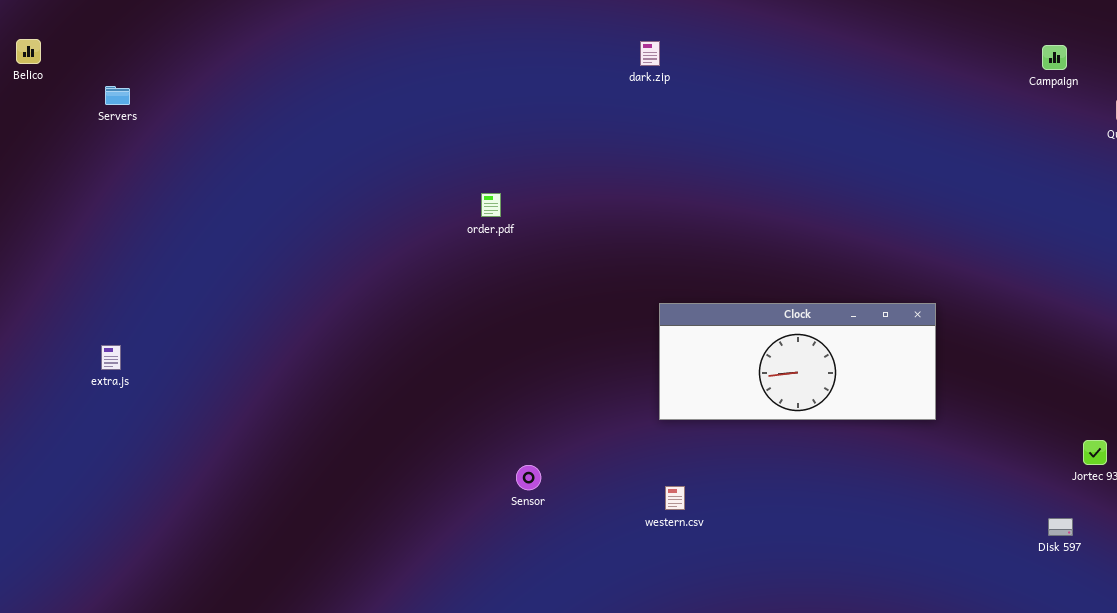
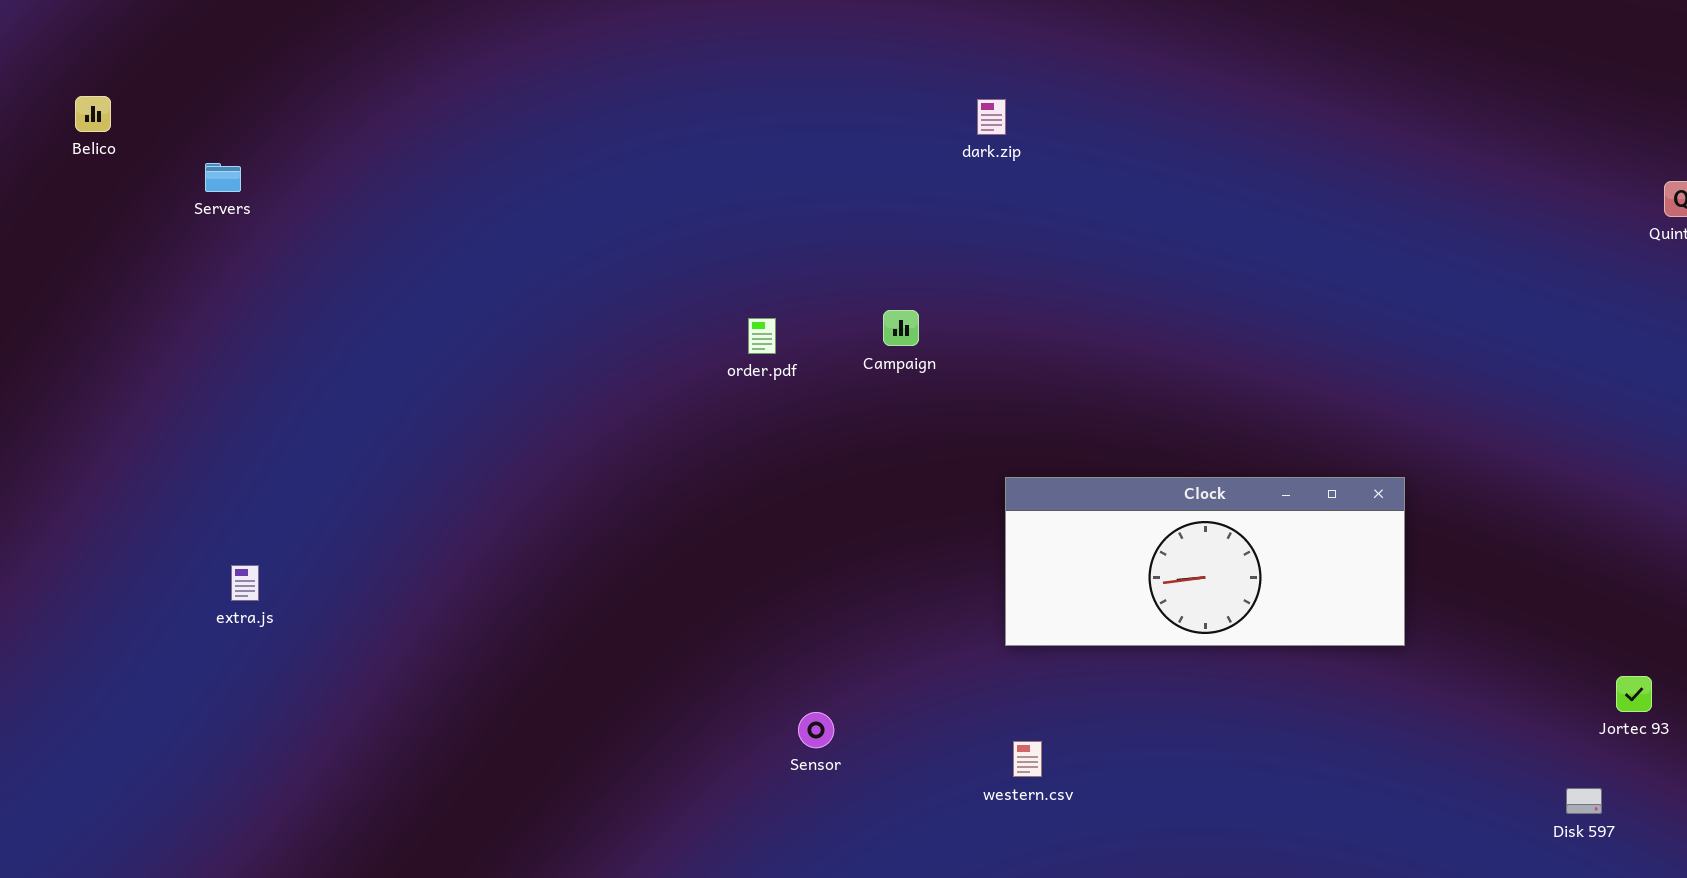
Campaign: [1042,45,1067,70] -> [883,310,919,346], moved
extra.js: [101,345,121,370] -> [231,565,259,601], moved

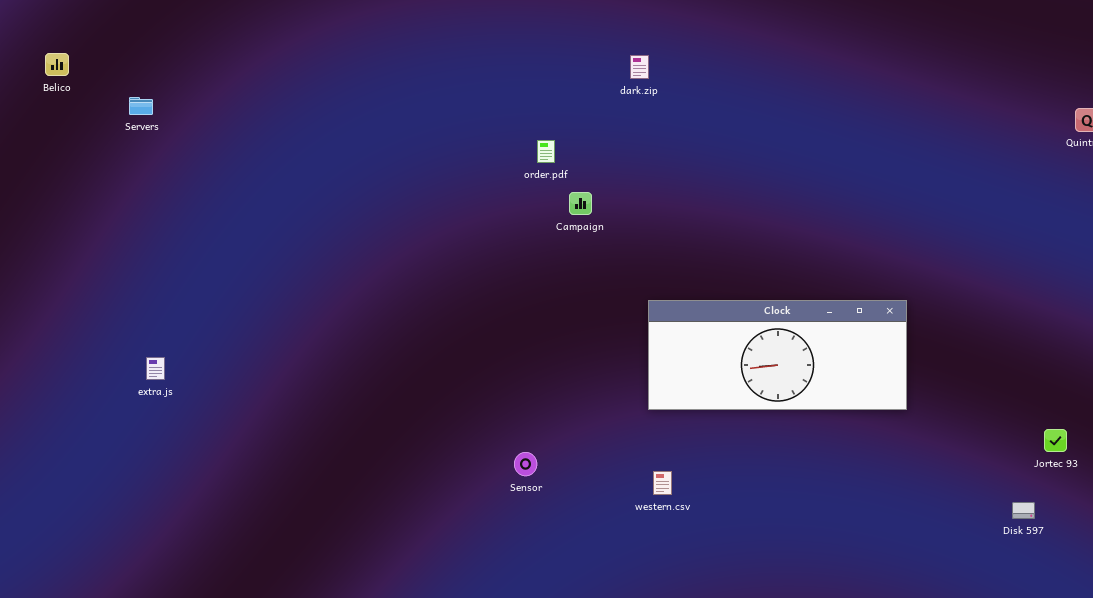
order.pdf: [748,318,776,354] -> [537,140,555,163], moved

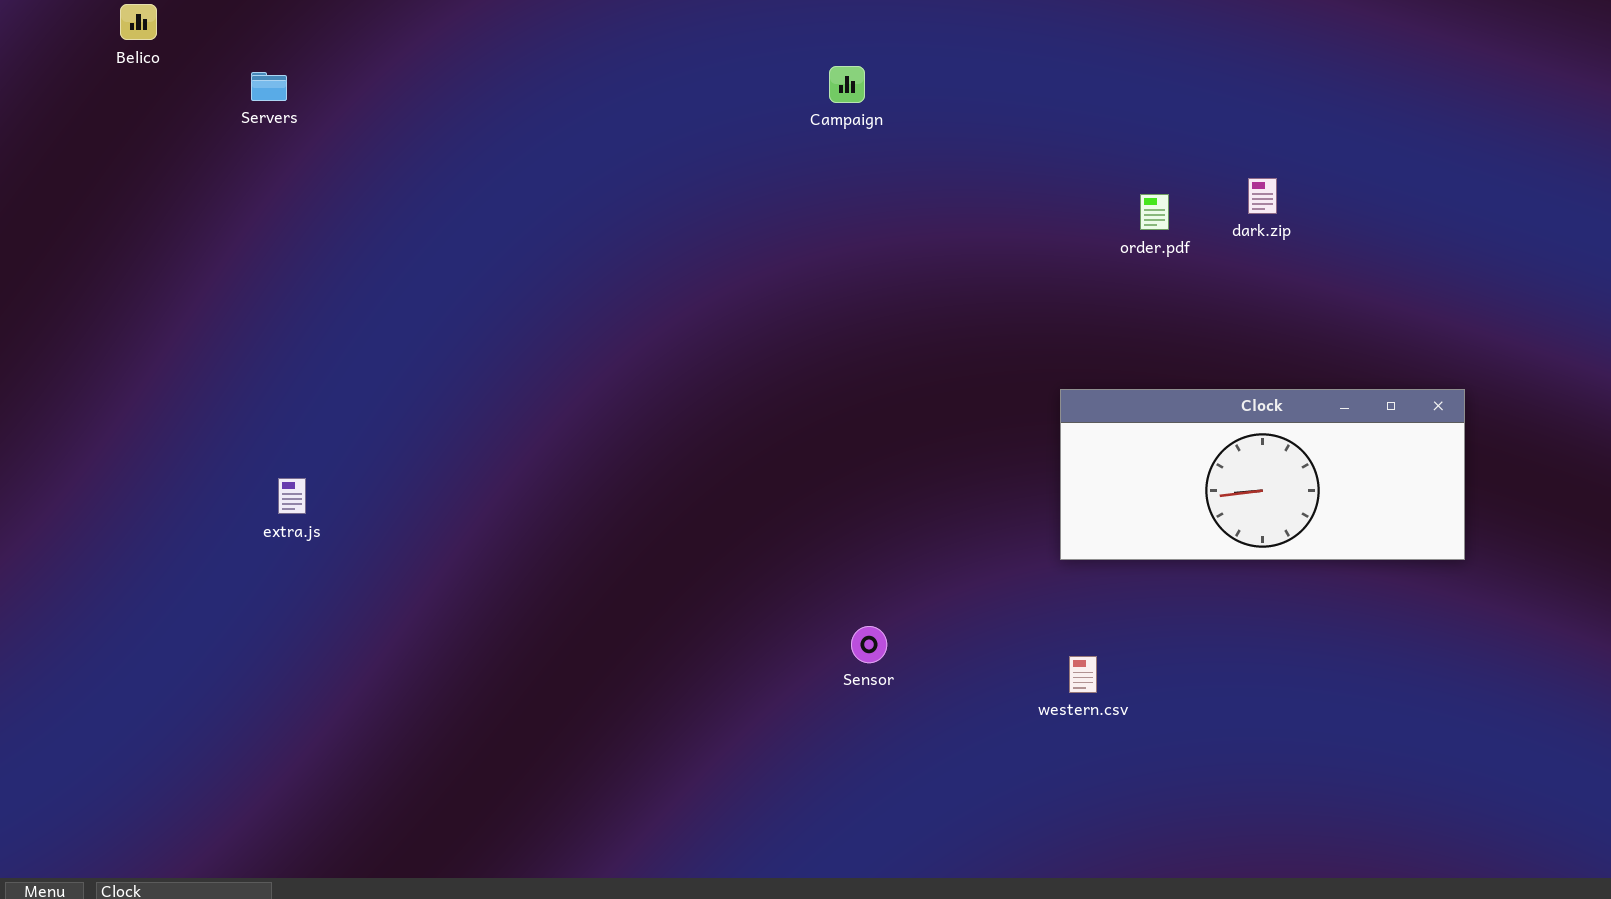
dark.zip: [630,55,649,79] -> [1248,178,1277,214], moved
order.pdf: [537,140,555,163] -> [1140,194,1169,230], moved
Campaign: [569,192,592,215] -> [829,66,865,103], moved

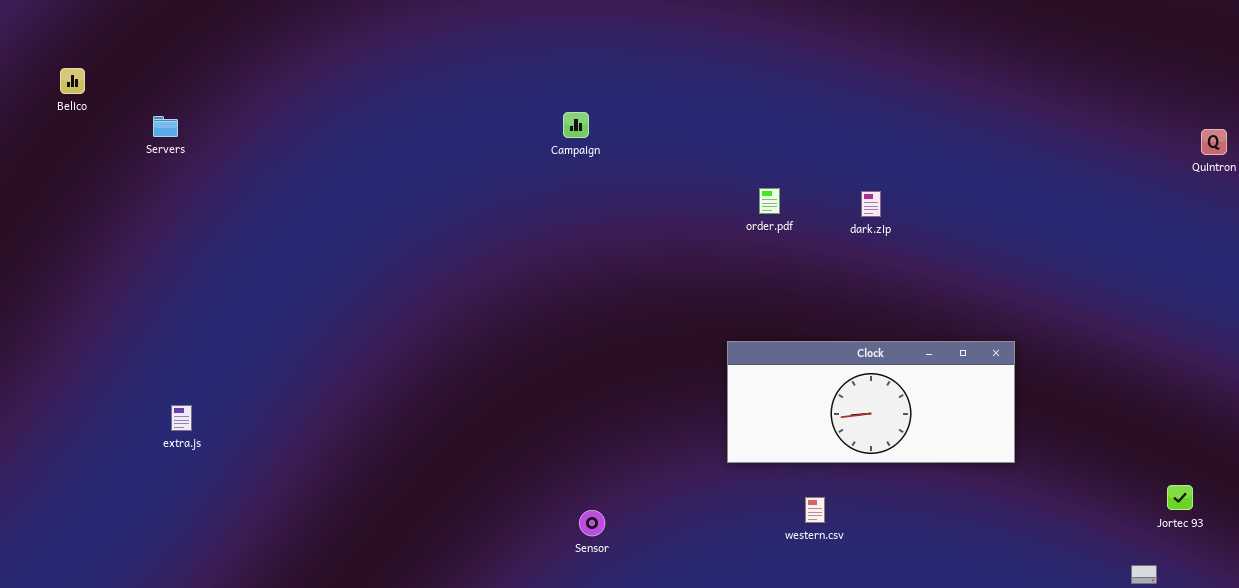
order.pdf: [1140,194,1169,230] -> [759,188,780,214], moved
western.csv: [1069,656,1097,693] -> [805,497,825,523], moved

